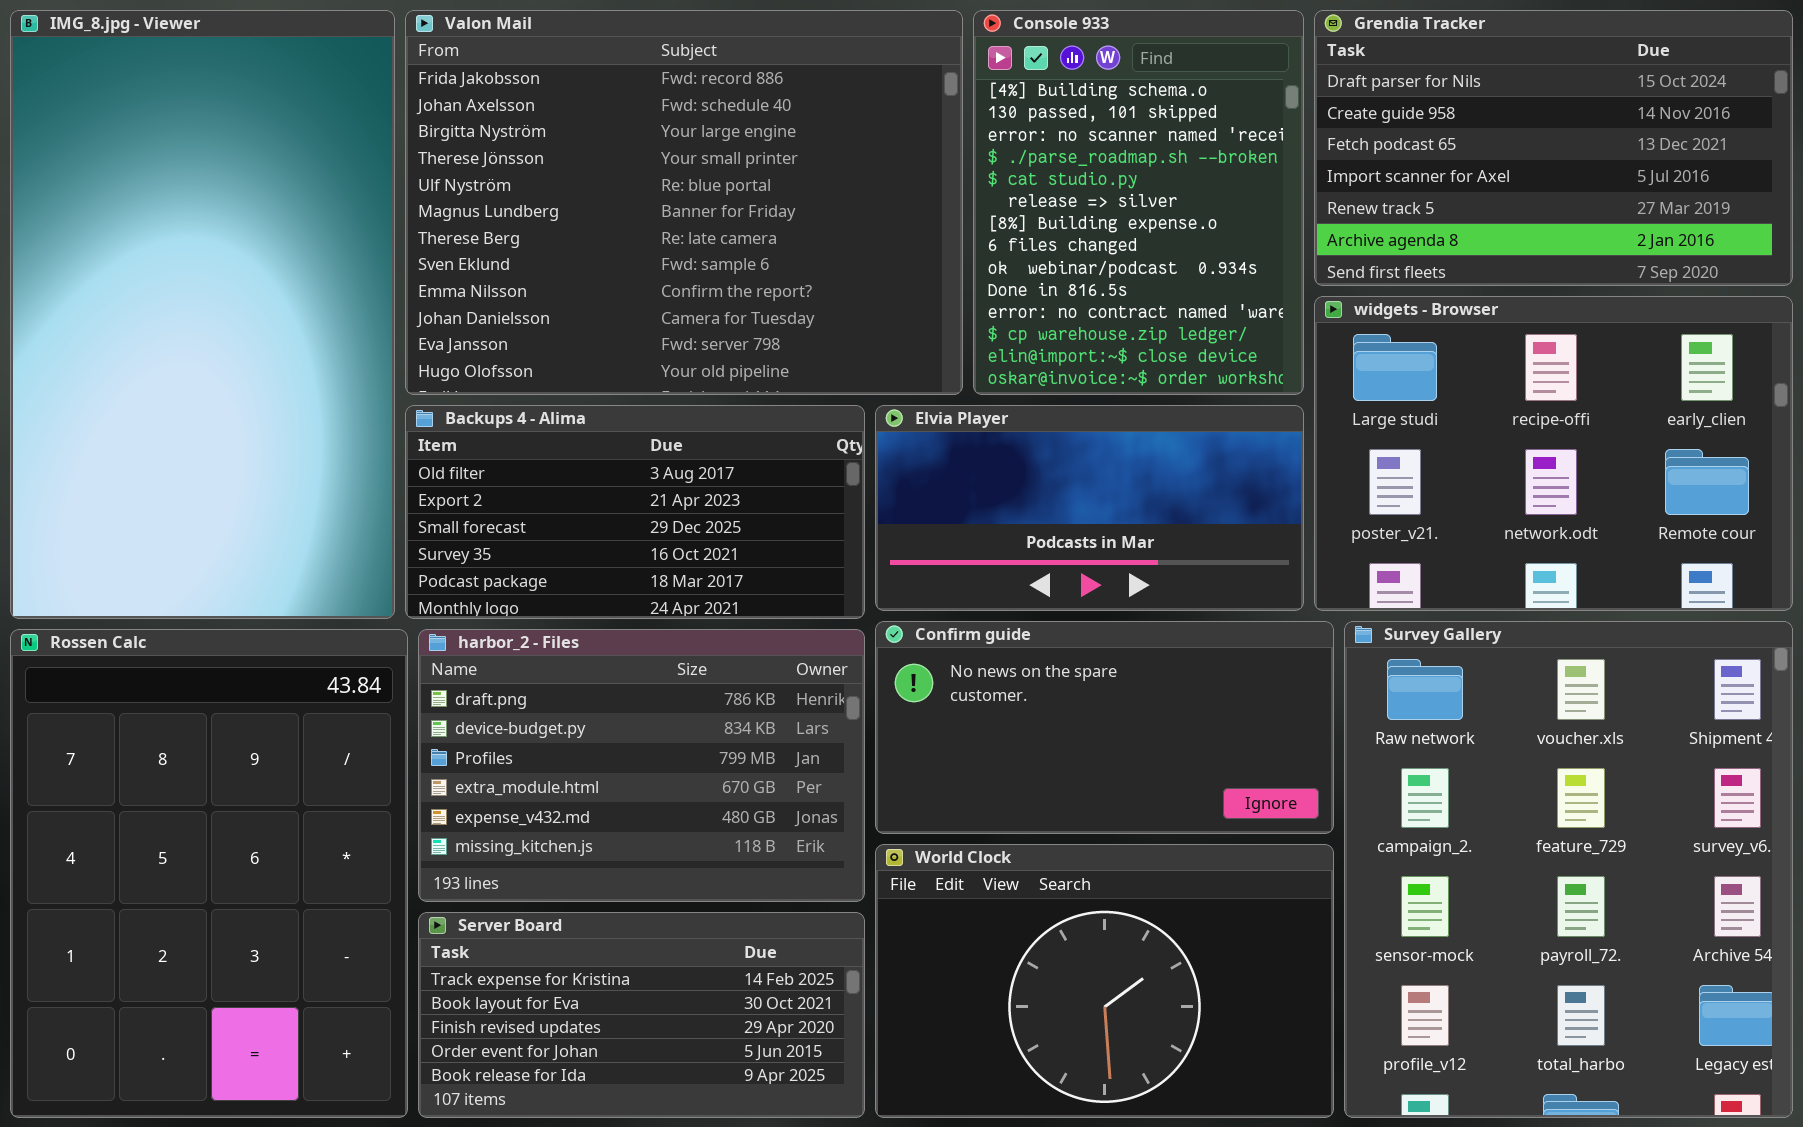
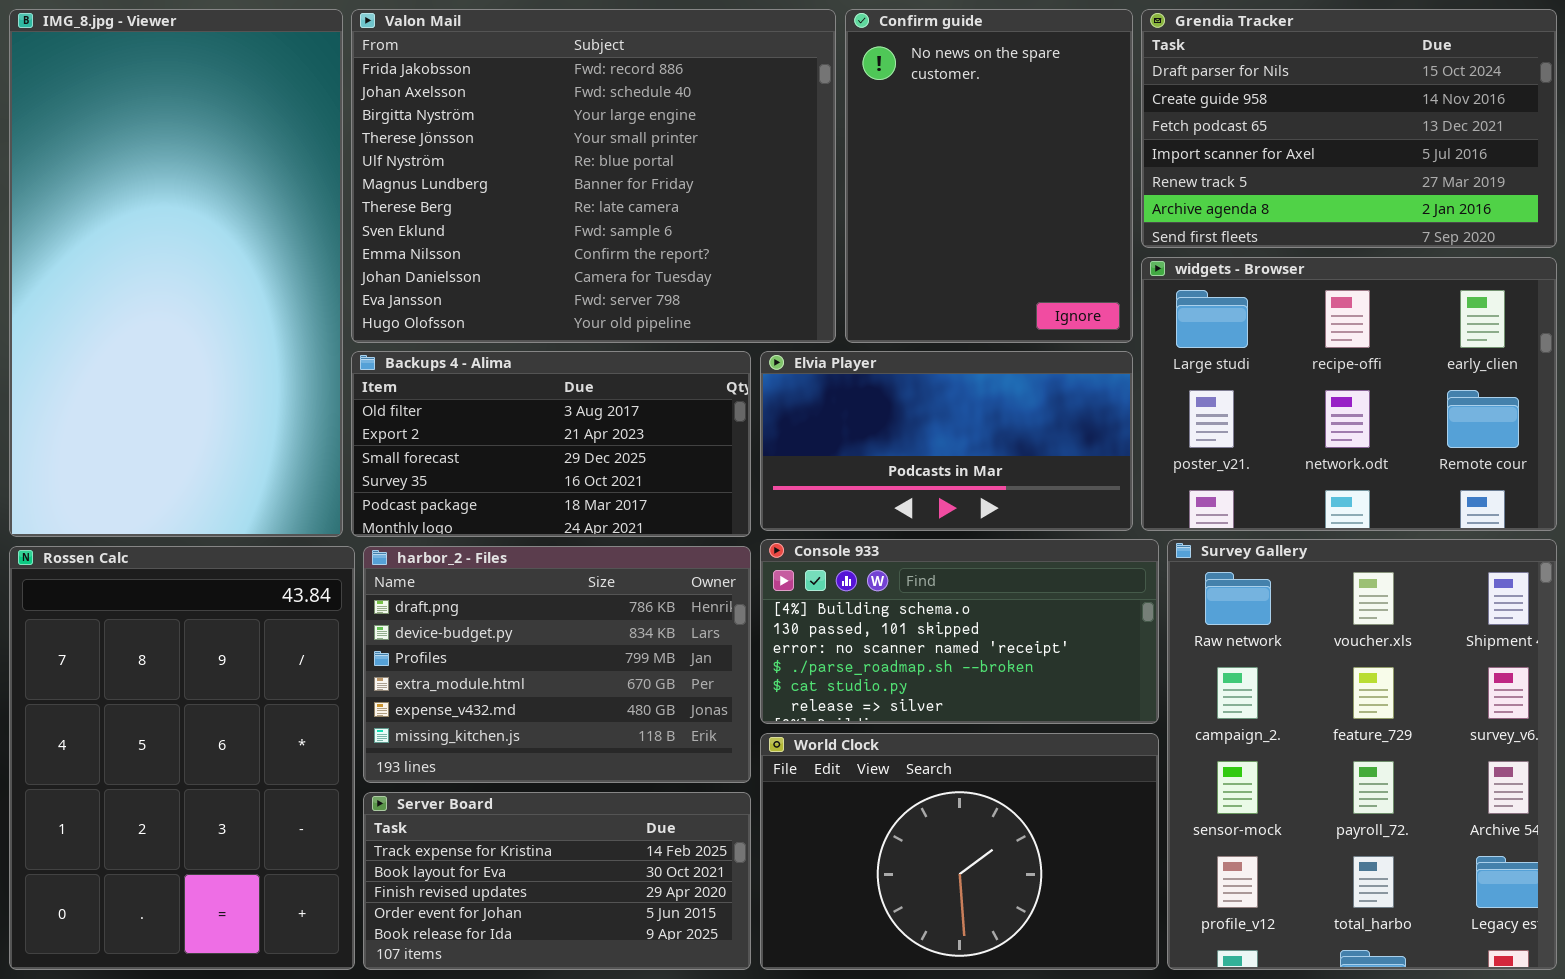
Console 933: [973,10,1304,395] -> [760,539,1159,724], moved, resized
Confirm guide: [875,621,1334,834] -> [845,9,1133,343], moved, resized

